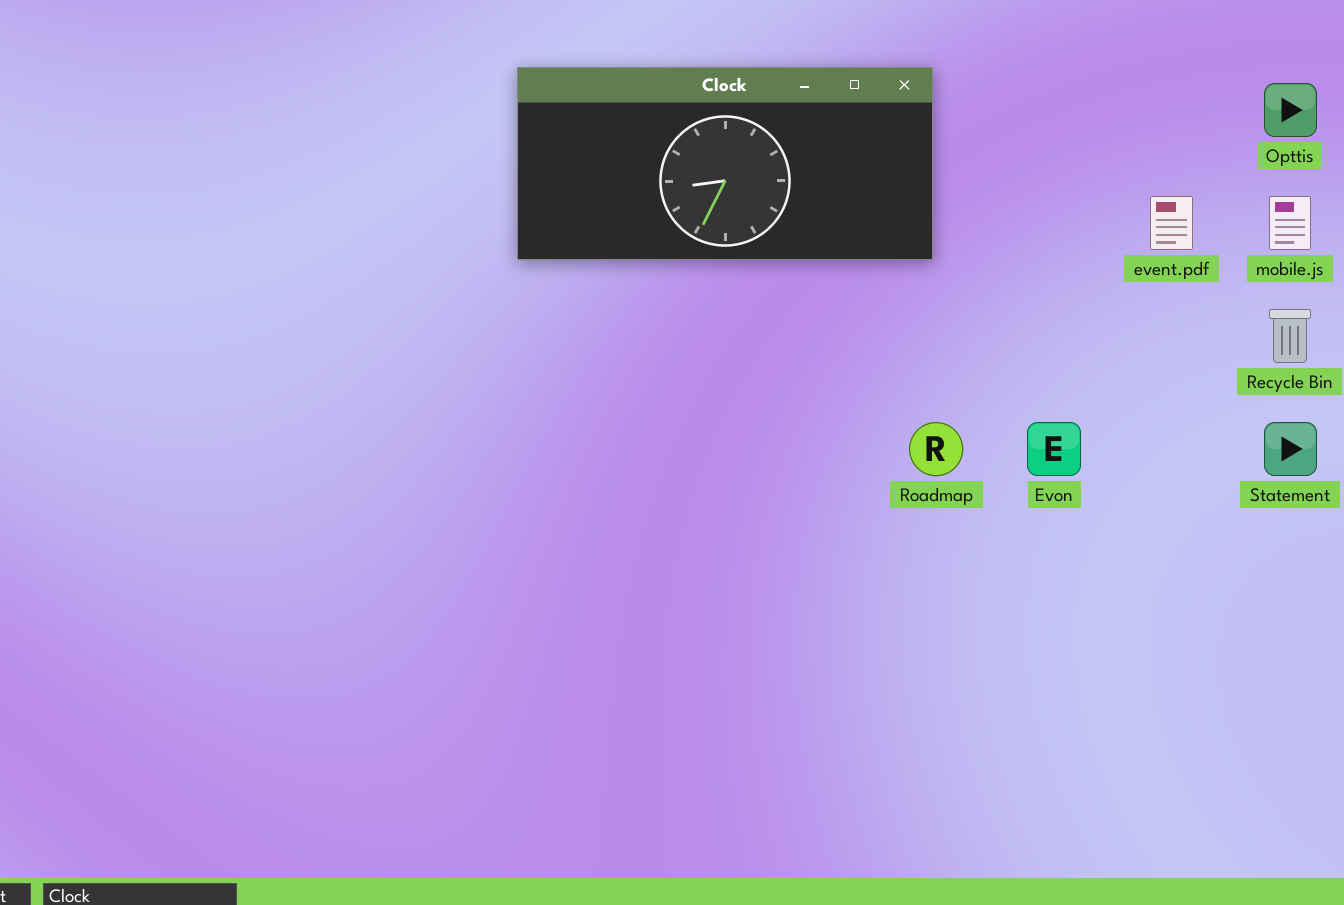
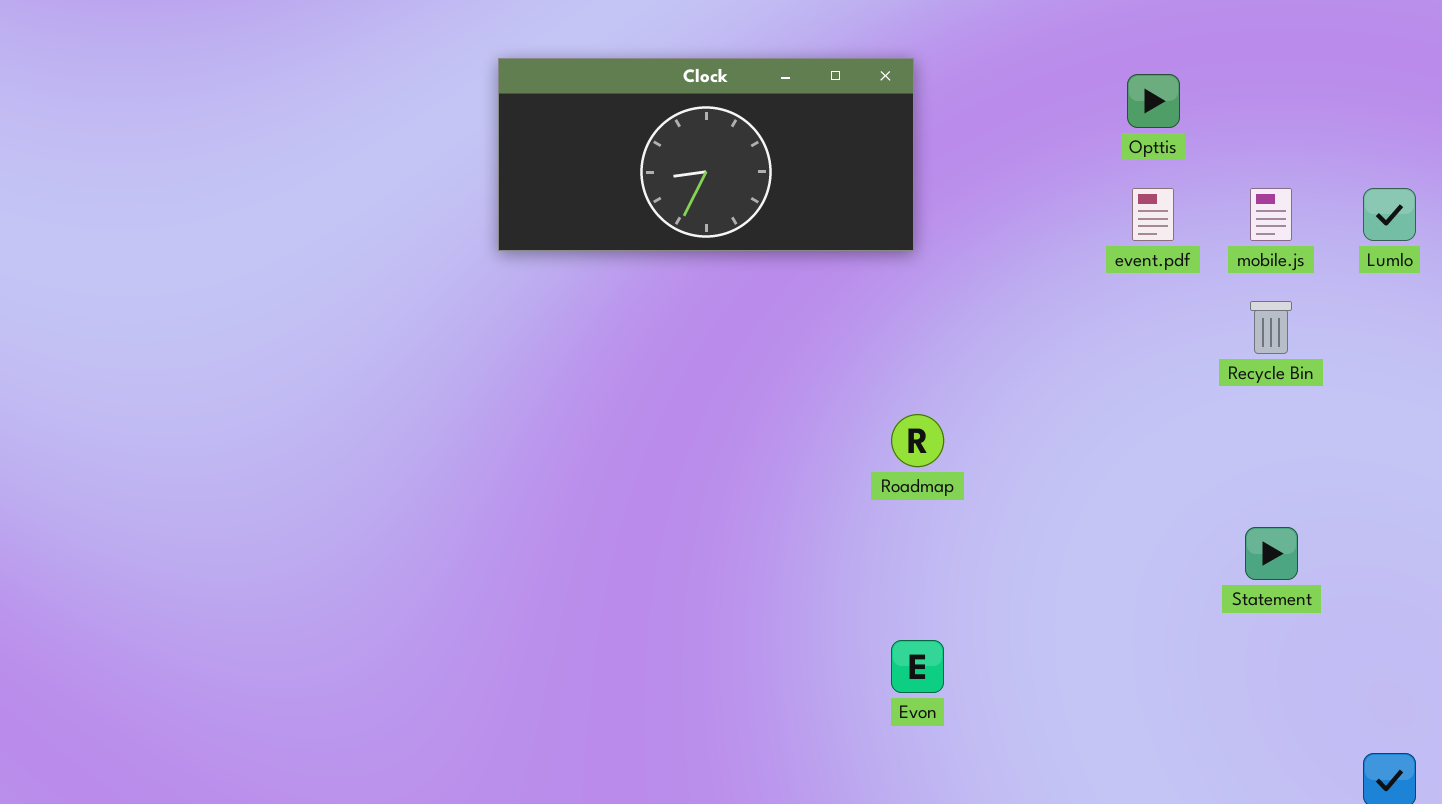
Opttis: [1264,83,1317,137] -> [1127,74,1180,128], moved
Evon: [1027,422,1081,476] -> [891,640,944,693], moved
Statement: [1264,422,1317,476] -> [1245,527,1298,580], moved

